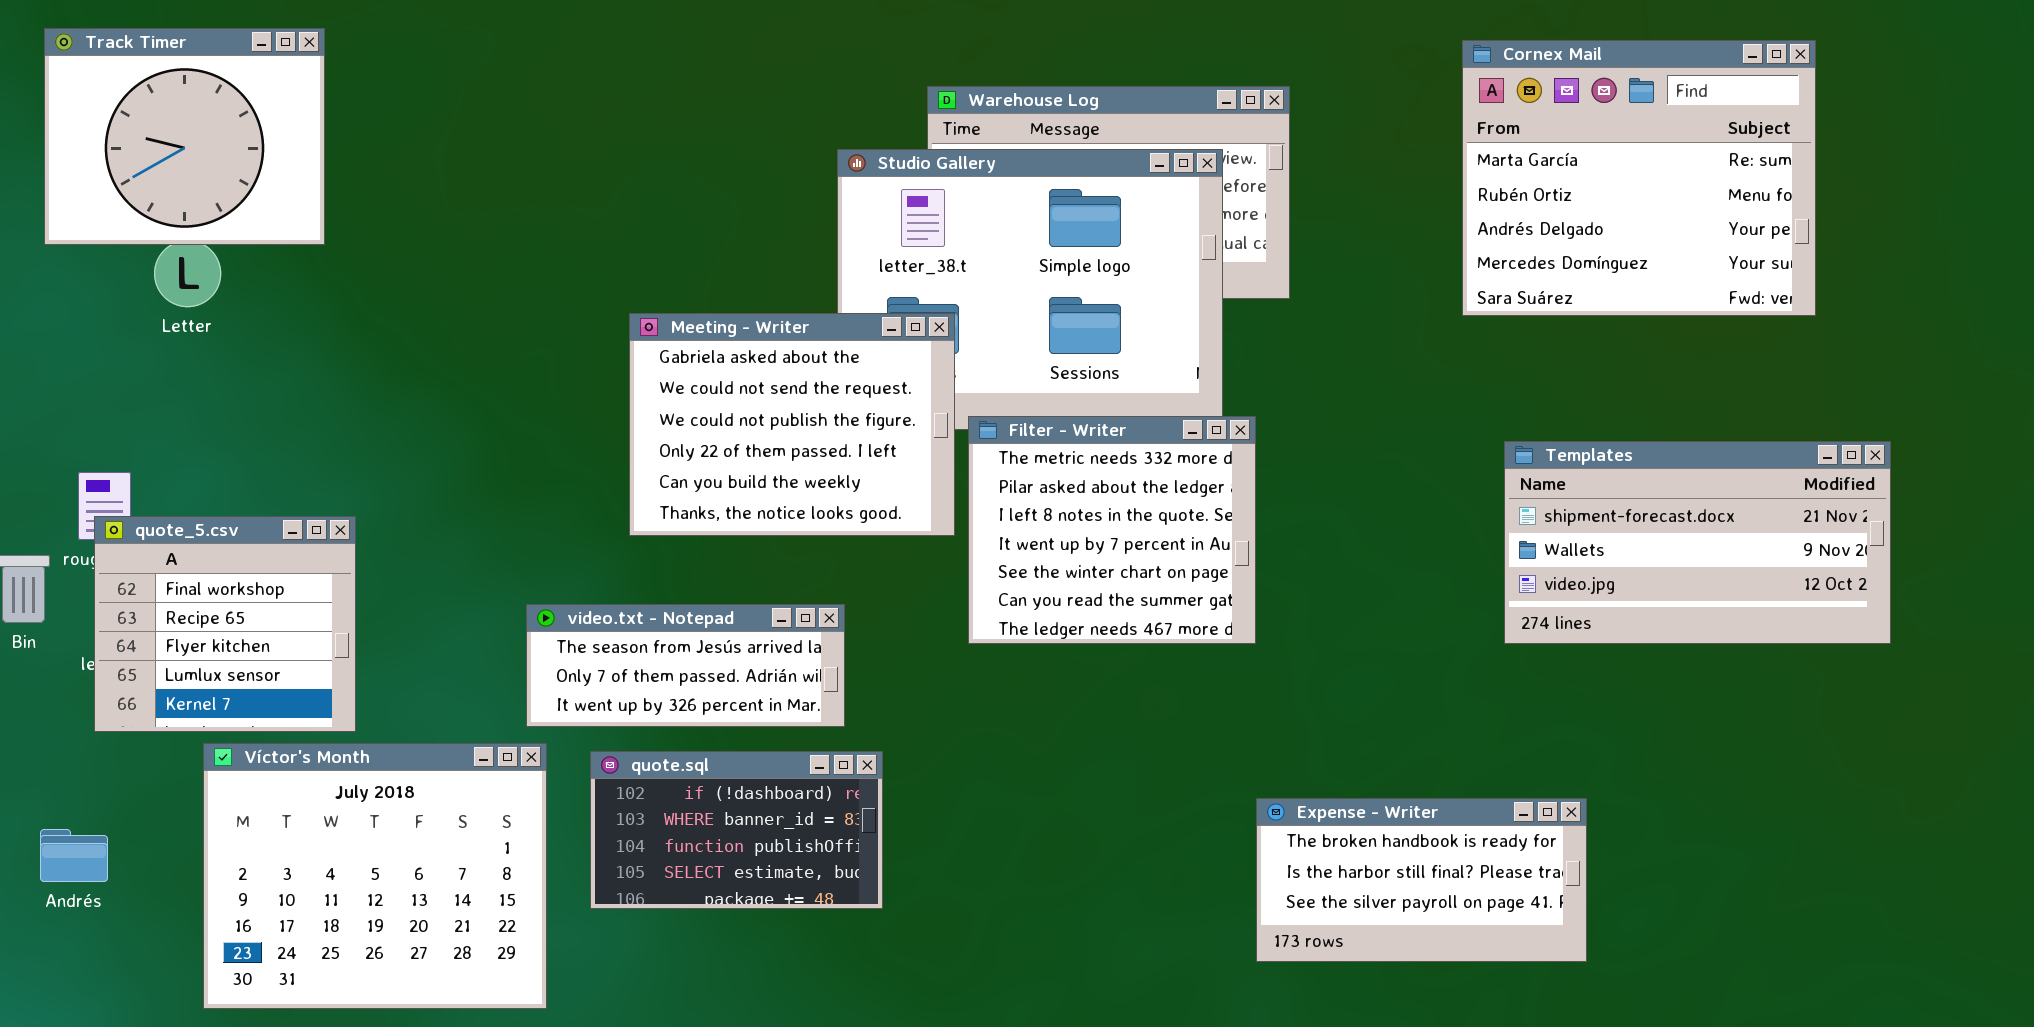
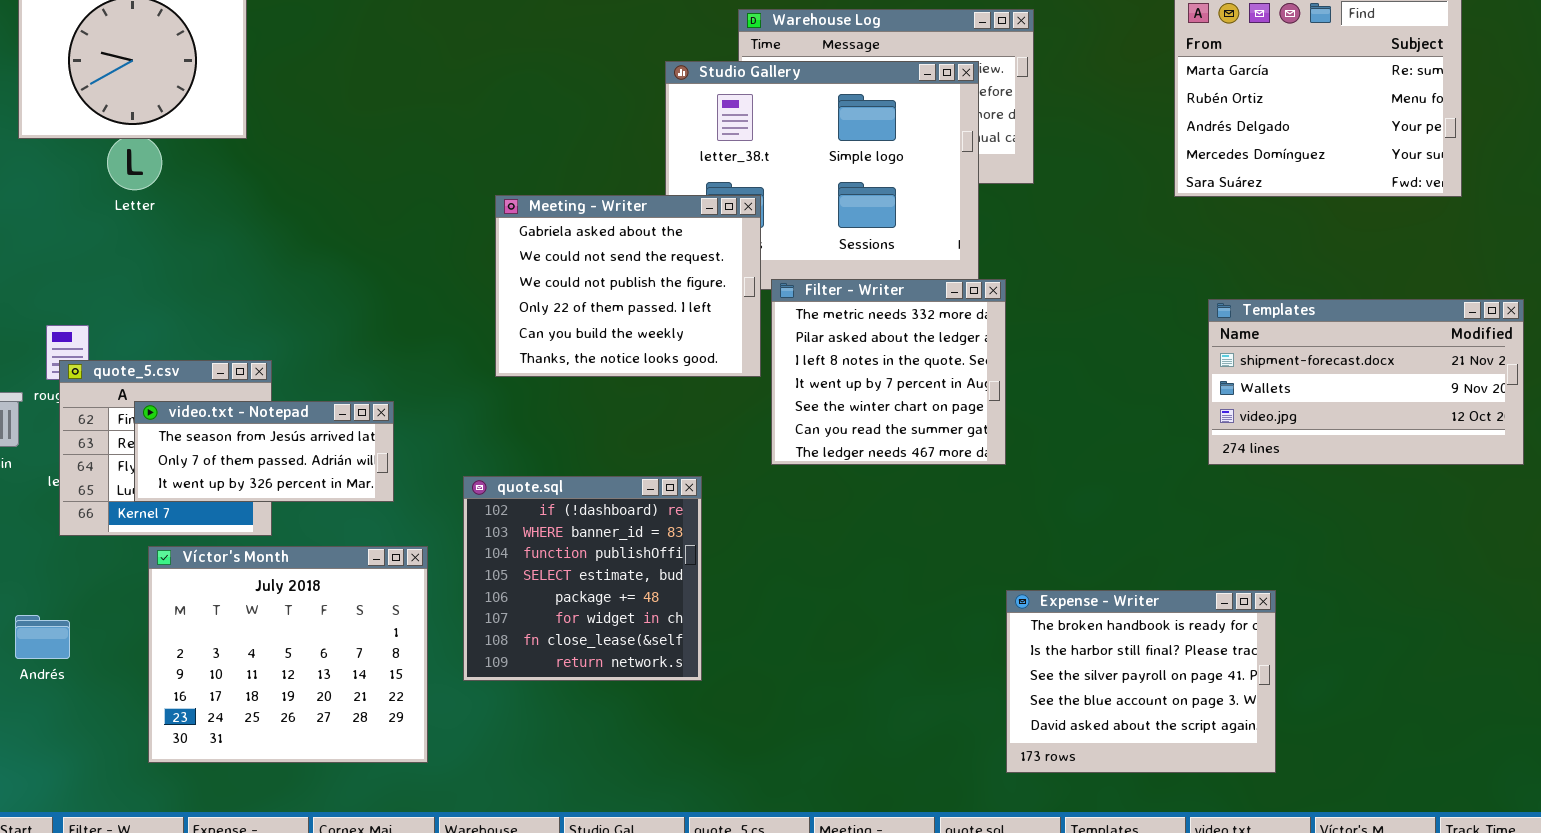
video.txt - Notepad: [526,604,845,727] -> [134,401,394,502], moved
quote.sql: [590,751,883,909] -> [463,476,702,681], resized
Expense - Writer: [1256,798,1587,962] -> [1006,590,1276,773], resized

